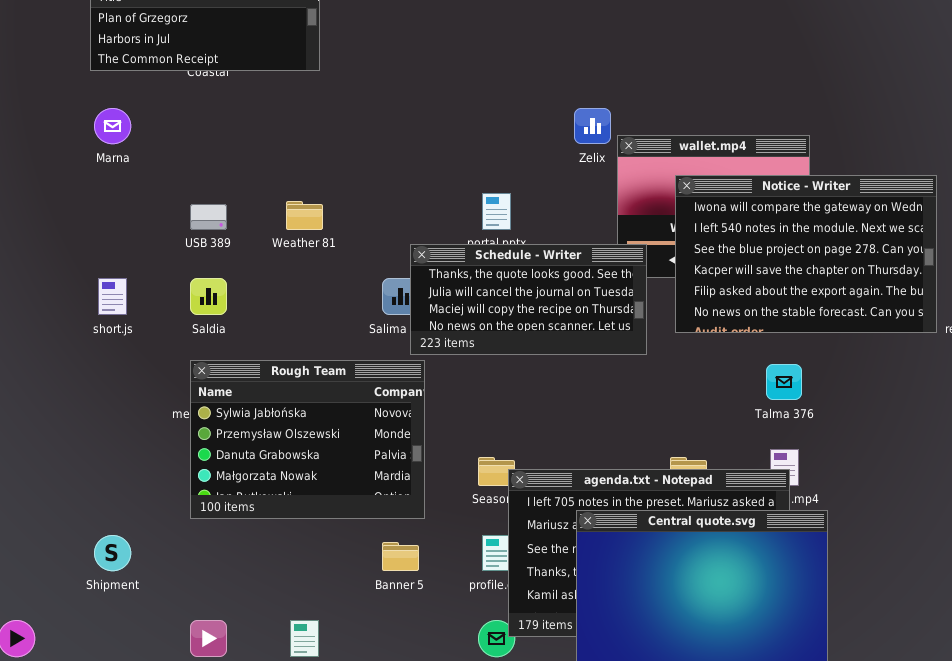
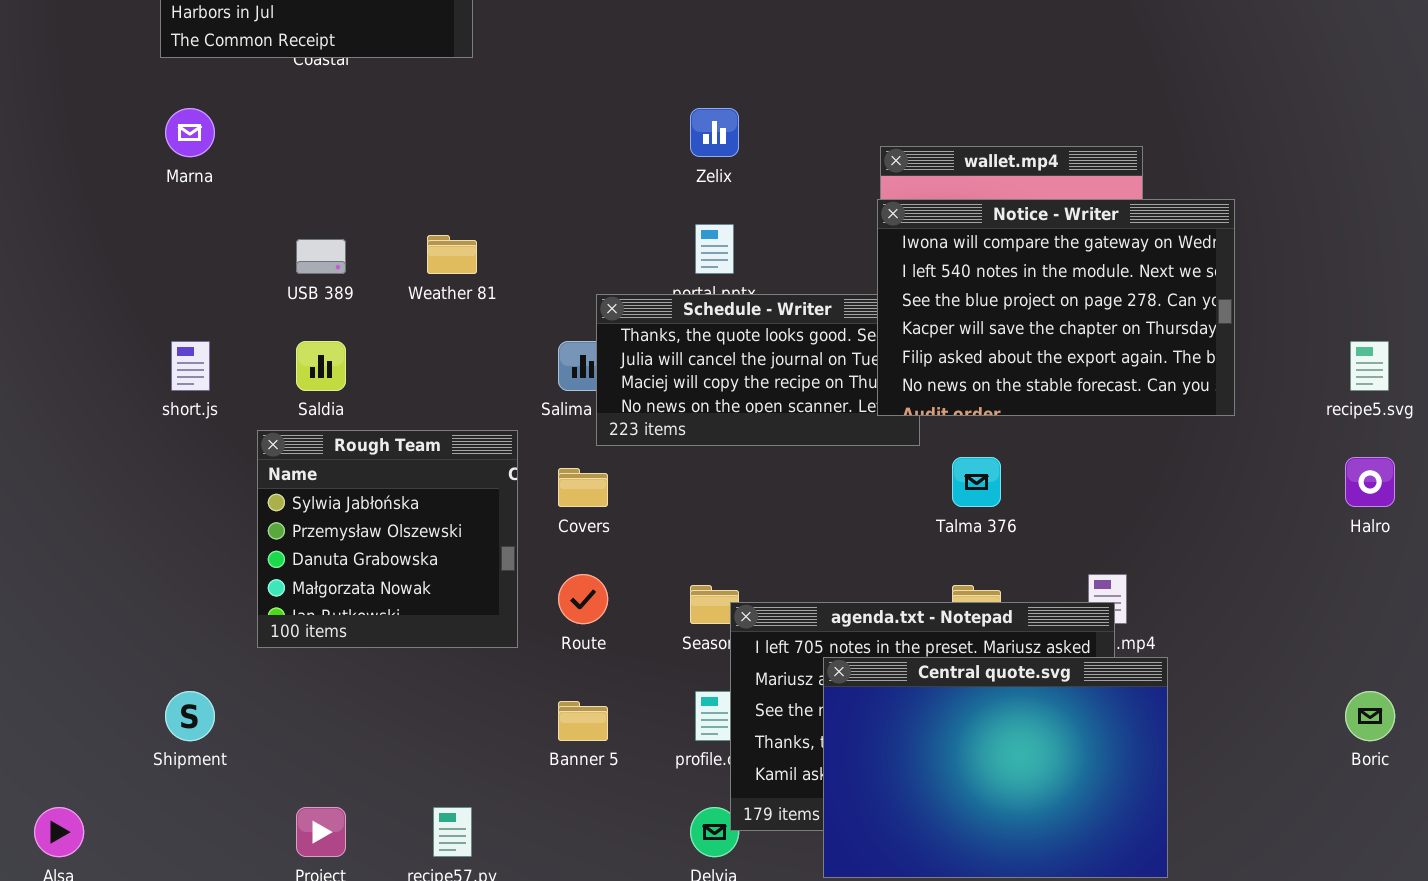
Zelix: [574,108,611,144] -> [690,108,739,157], moved
Notice - Writer: [675,175,937,333] -> [877,199,1235,416], moved
Rough Team: [190,360,425,519] -> [257,430,518,648], moved, resized
Talma 376: [766,364,802,400] -> [952,457,1001,507], moved

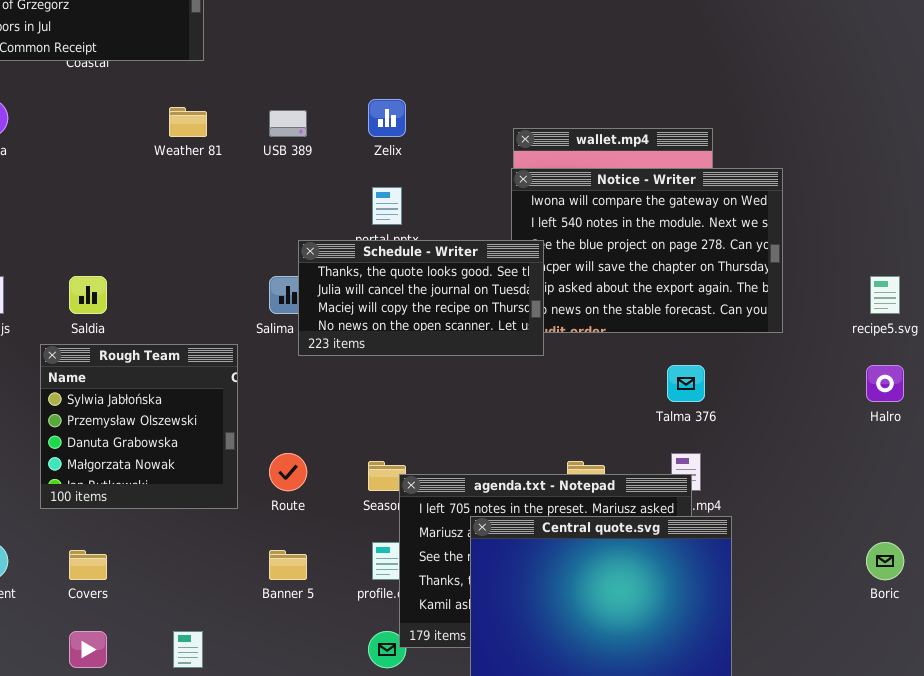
Weather 81: [427,235,477,274] -> [169,107,207,137], moved
USB 389: [296,239,346,274] -> [269,110,307,137], moved
Schedule - Writer: [596,294,920,446] -> [298,240,544,356], raised
Talma 376: [952,457,1001,507] -> [667,365,705,402], moved
Covers: [558,468,608,507] -> [69,550,107,580], moved

